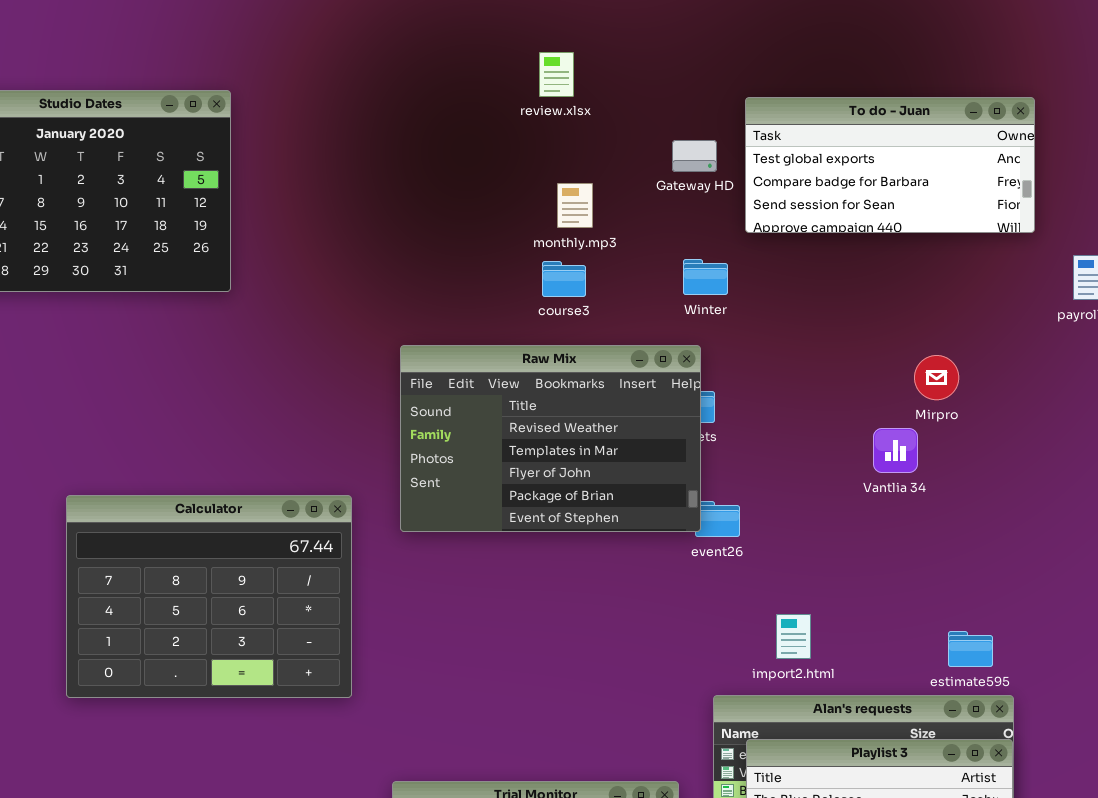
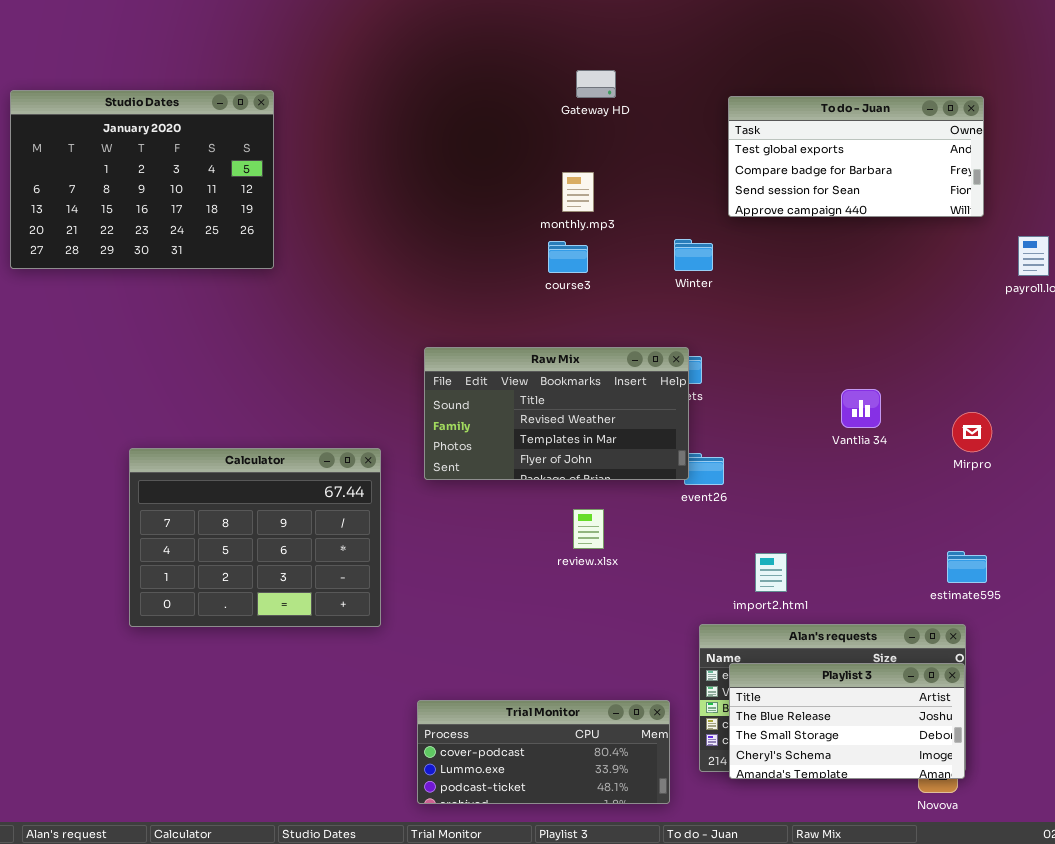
review.xlsx: [539,52,574,97] -> [573,509,604,549], moved
Gateway HD: [672,140,717,172] -> [576,70,616,98], moved
Raw Mix: [400,345,701,532] -> [424,347,689,480], resized
Mirpro: [914,355,959,400] -> [952,412,992,452], moved
estimate595: [948,631,993,667] -> [947,551,987,583], moved

